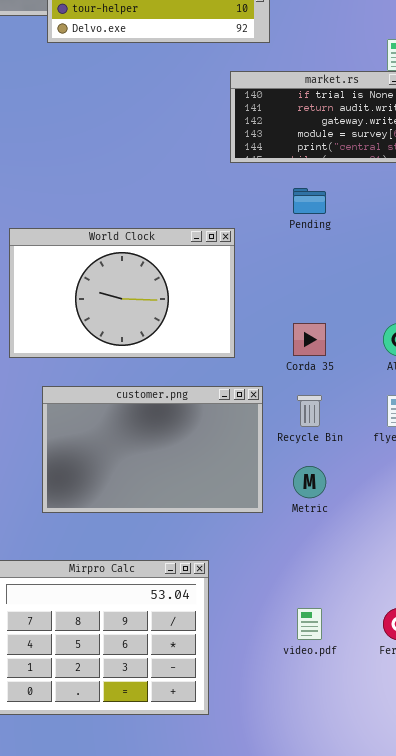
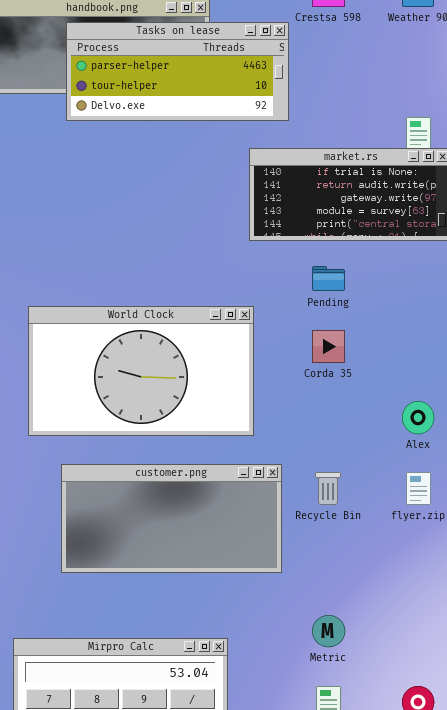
Corda 35: [293,323,326,356] -> [312,330,345,363], moved
customer.png: [42,386,263,513] -> [61,464,282,573], resized
Metric: [293,466,326,498] -> [312,615,345,647], moved

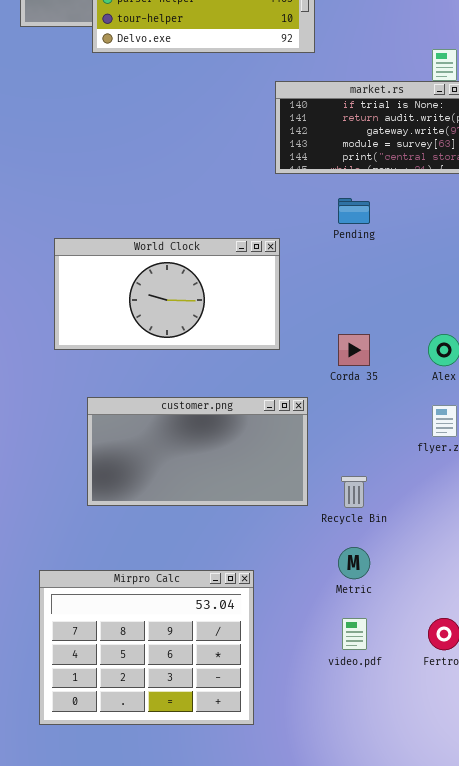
World Clock: [28,306,254,436] -> [54,238,280,350], resized
Corda 35: [312,330,345,363] -> [338,334,370,366], moved
Recycle Bin: [315,472,341,505] -> [341,476,367,508], moved

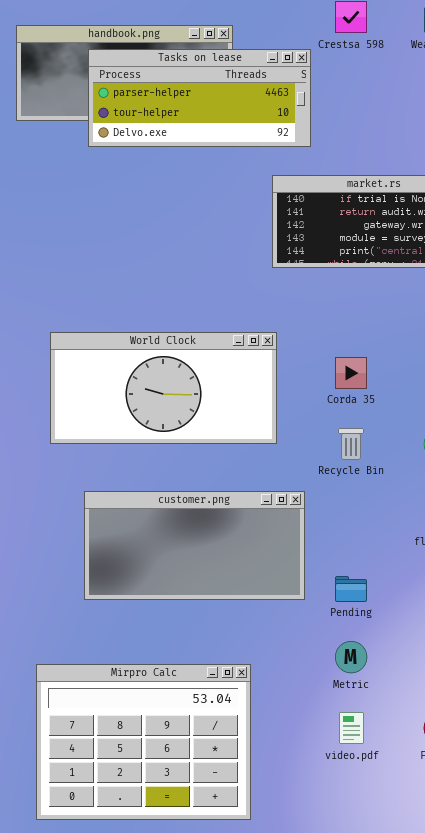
Pending: [338,198,370,224] -> [335,576,367,602], moved
Corda 35: [338,334,370,366] -> [335,357,367,389], moved
Recycle Bin: [341,476,367,508] -> [338,428,364,460], moved

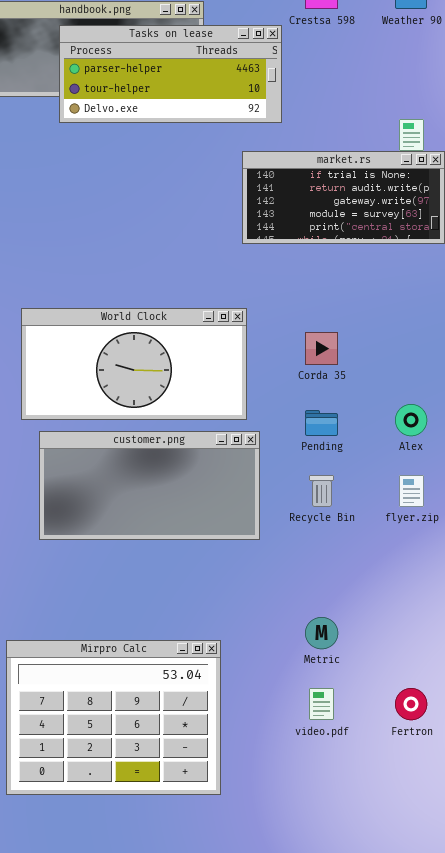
Recycle Bin: [338,428,364,460] -> [309,475,334,507], moved
customer.png: [84,491,305,600] -> [39,431,260,540], moved
Pending: [335,576,367,602] -> [305,410,338,436], moved

